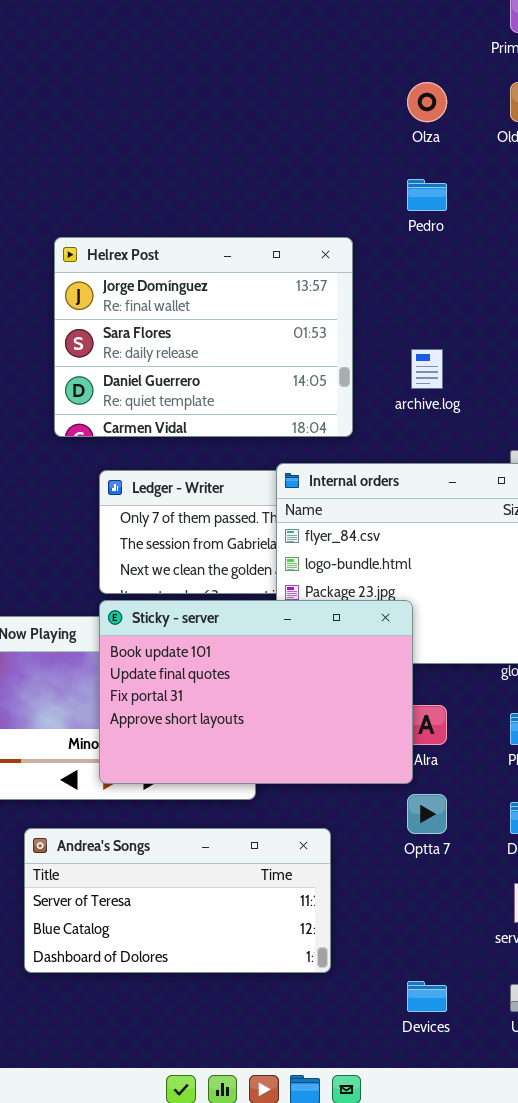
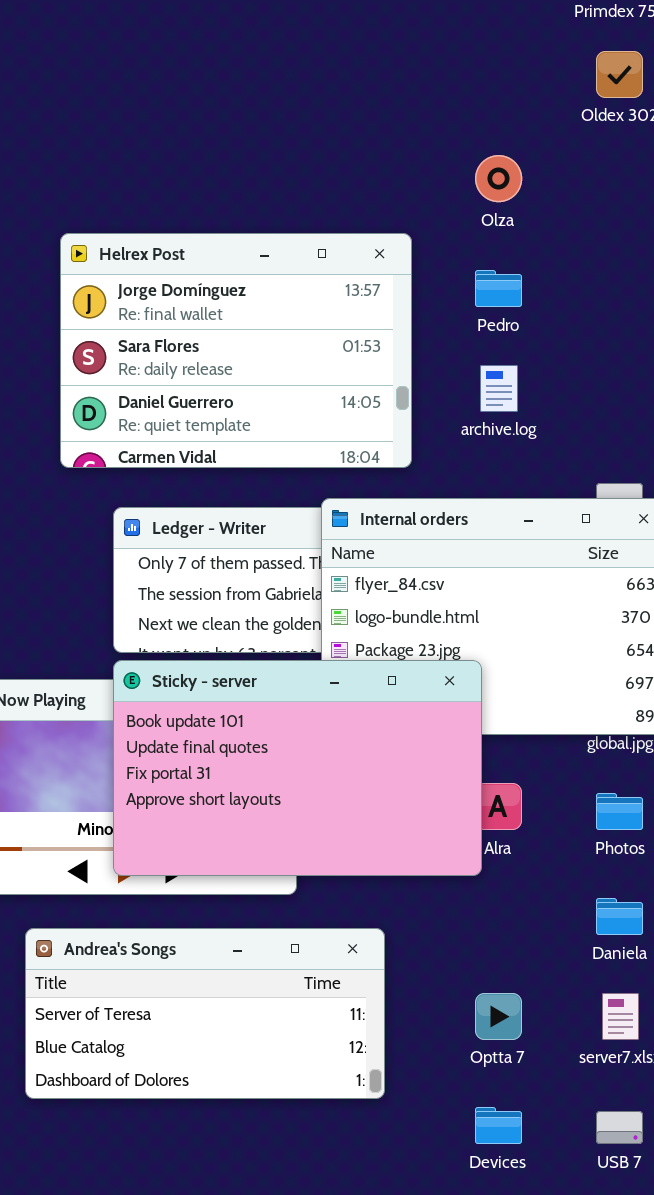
Olza: [407,82,447,122] -> [475,155,522,202], moved
Pedro: [407,179,447,211] -> [475,270,522,307], moved
Optta 7: [407,794,447,834] -> [475,993,522,1040], moved

